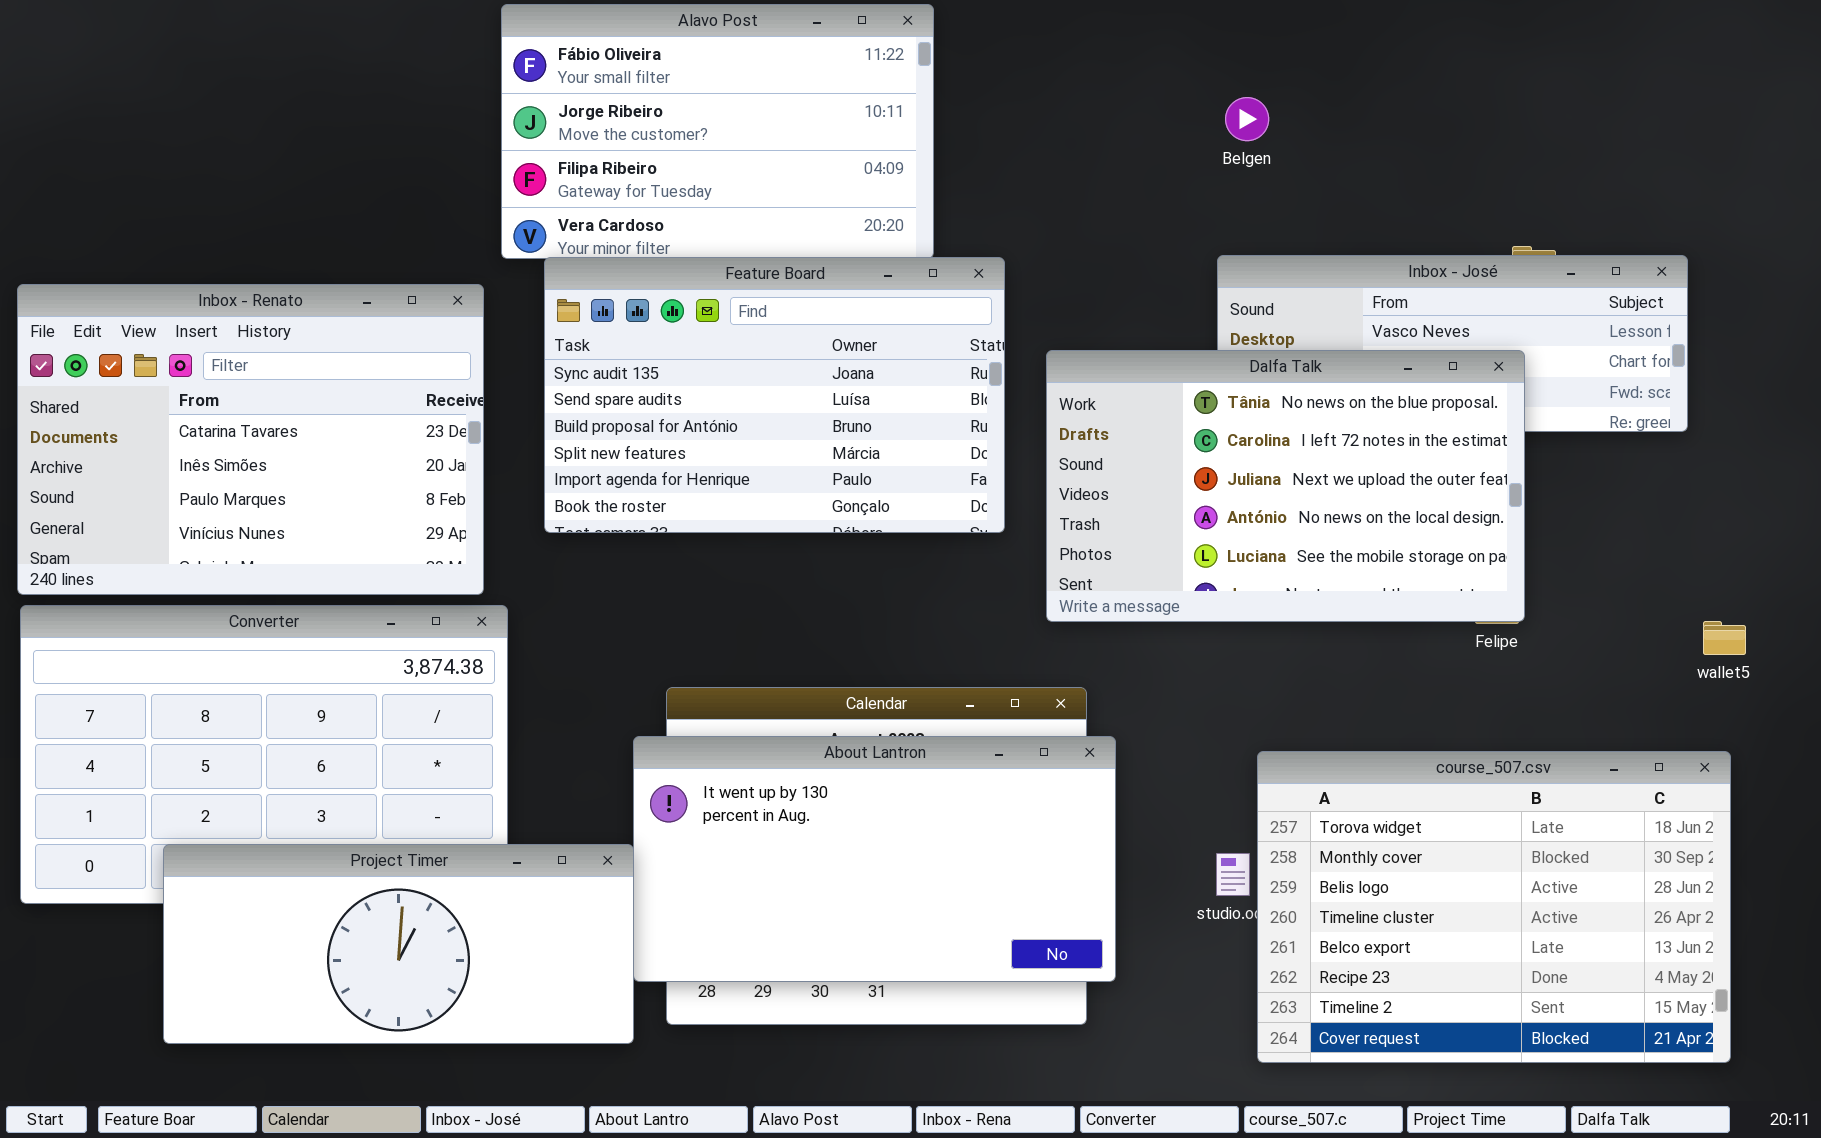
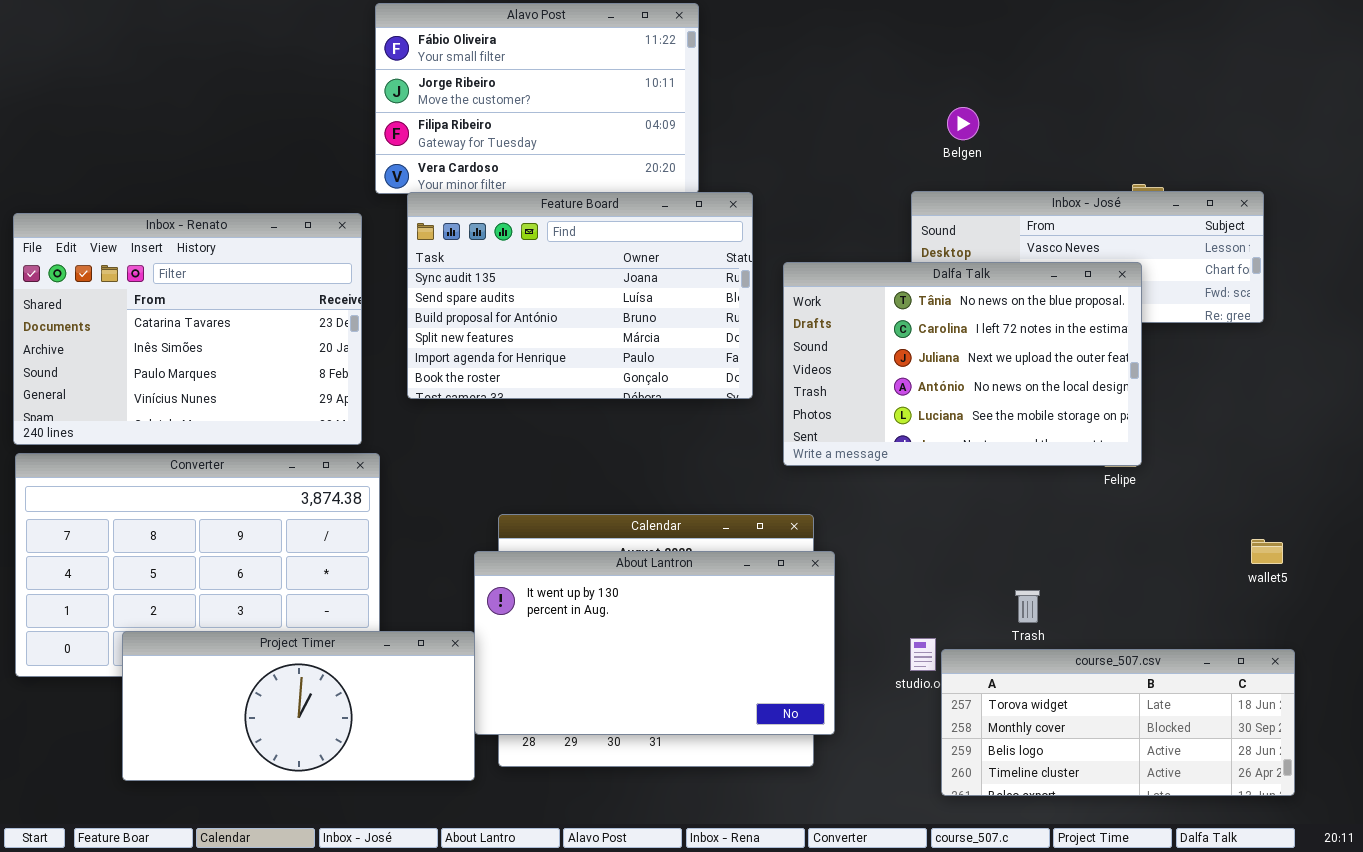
Belgen: [1225,97,1269,141] -> [947,107,979,140], moved
wallet5: [1703,621,1746,655] -> [1251,539,1283,564], moved
course_507.csv: [1257,751,1731,1063] -> [941,649,1295,796], resized

